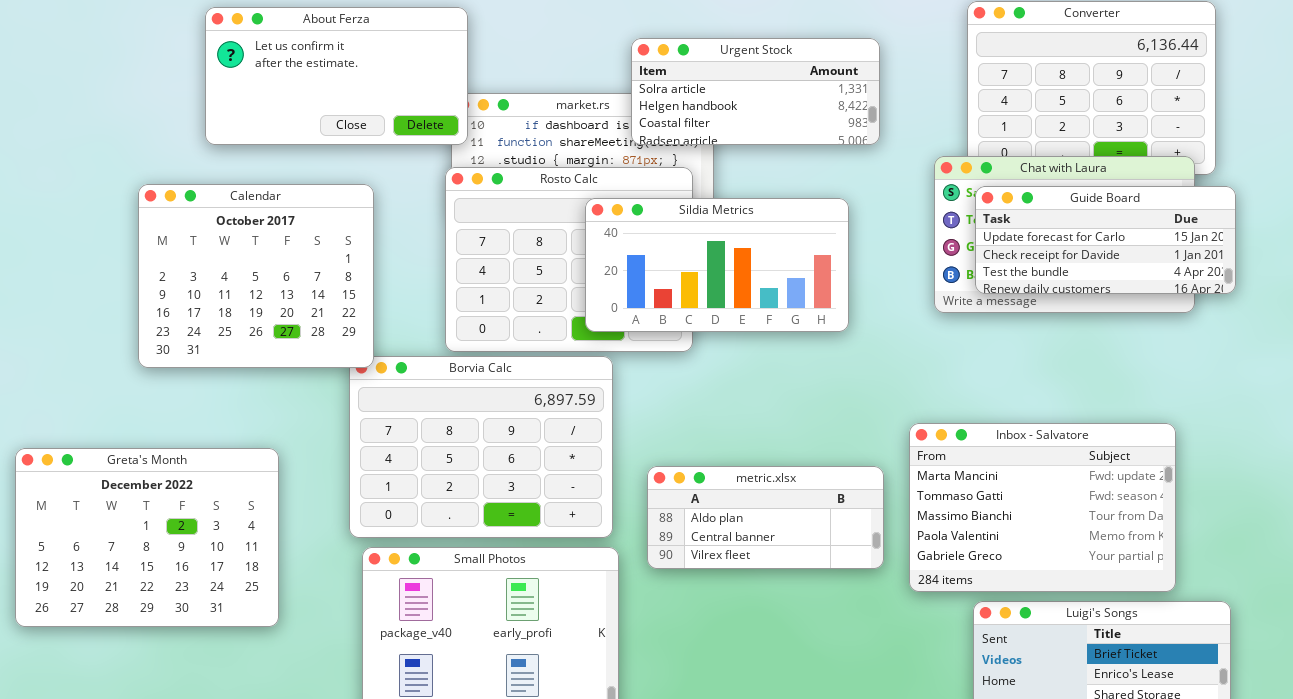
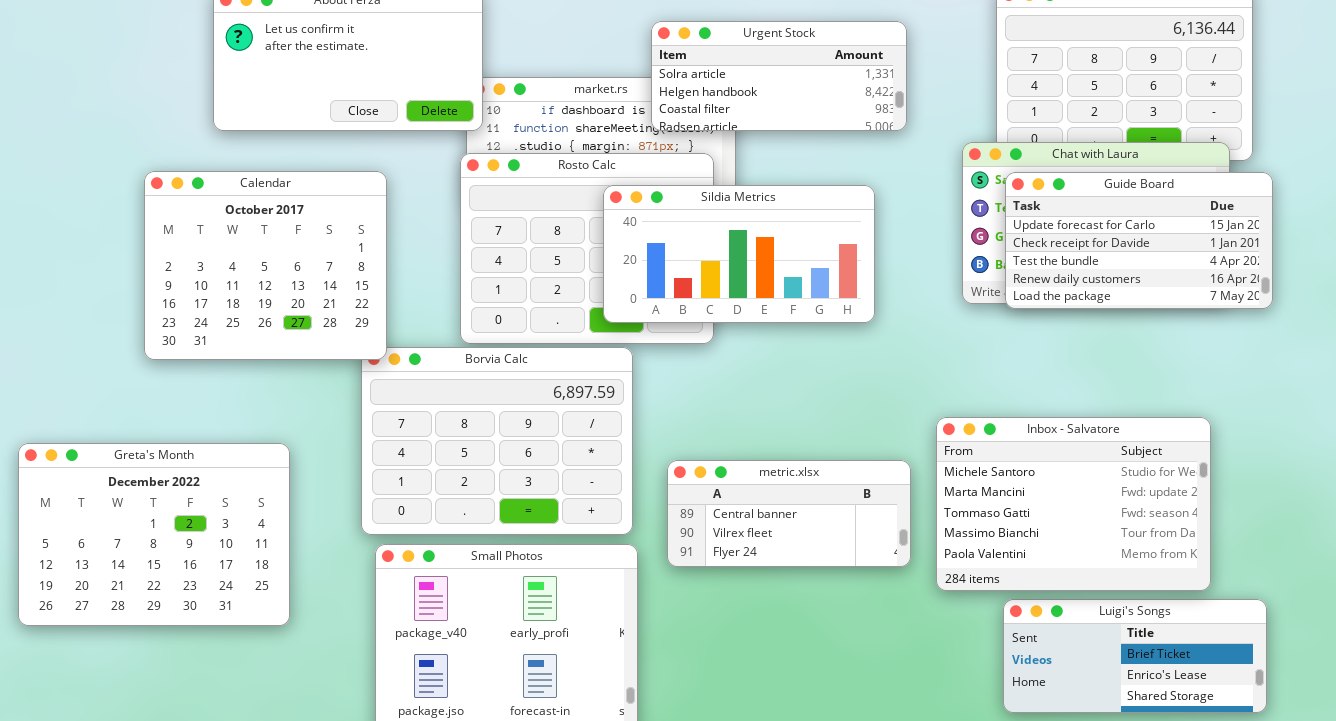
Guide Board: [975,186,1236,294] -> [1005,172,1273,309], resized
Inbox - Salvatore: [909,423,1176,592] -> [936,417,1211,591], scrolled up 1 row
metric.xlsx: [647,466,884,569] -> [667,460,911,567], scrolled down 1 row

